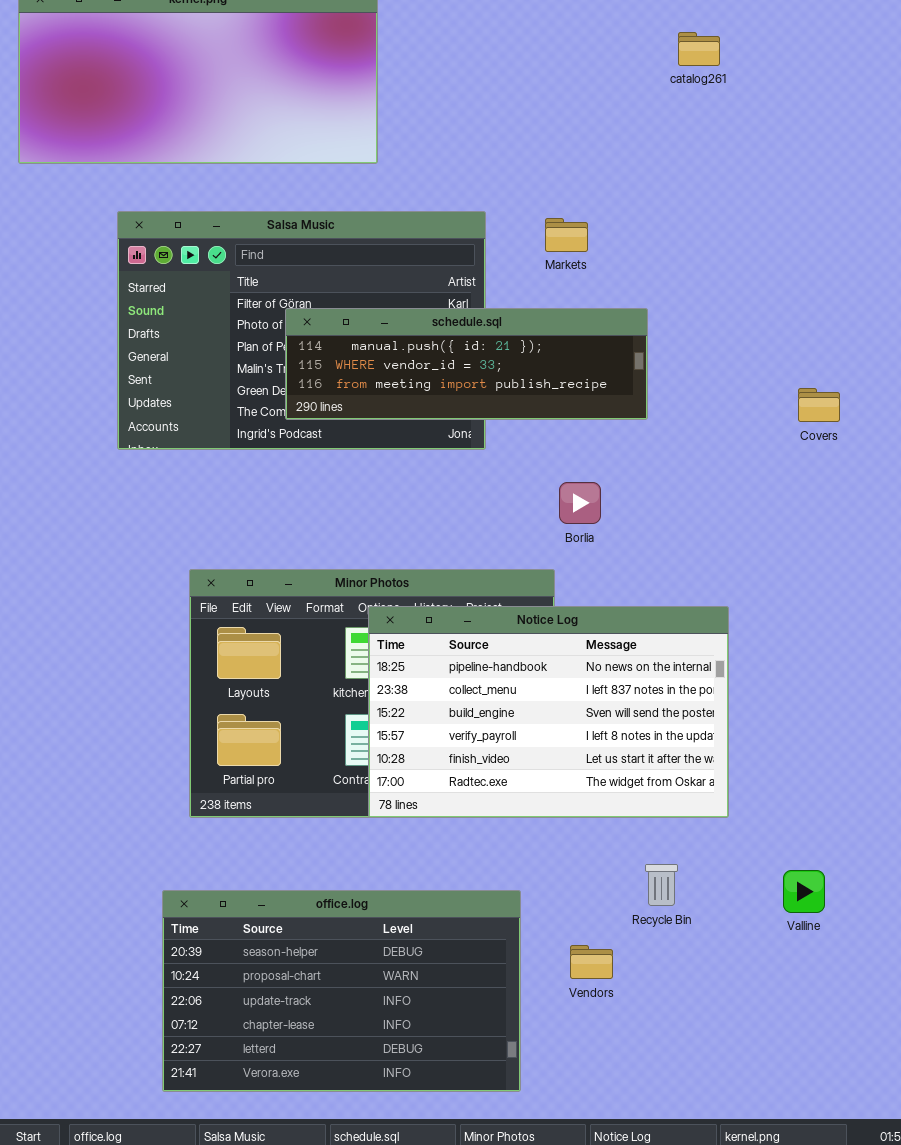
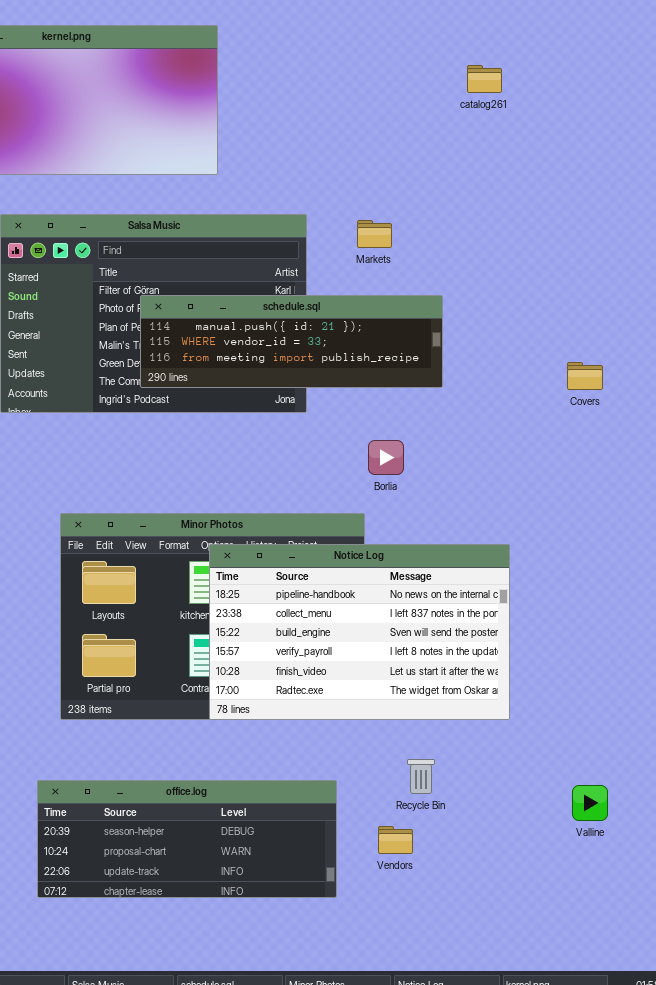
Recycle Bin: [645,864,678,906] -> [407,759,435,794], moved
Valline: [783,870,825,913] -> [572,785,608,821], moved
office.log: [162,890,521,1092] -> [37,780,337,898], resized

